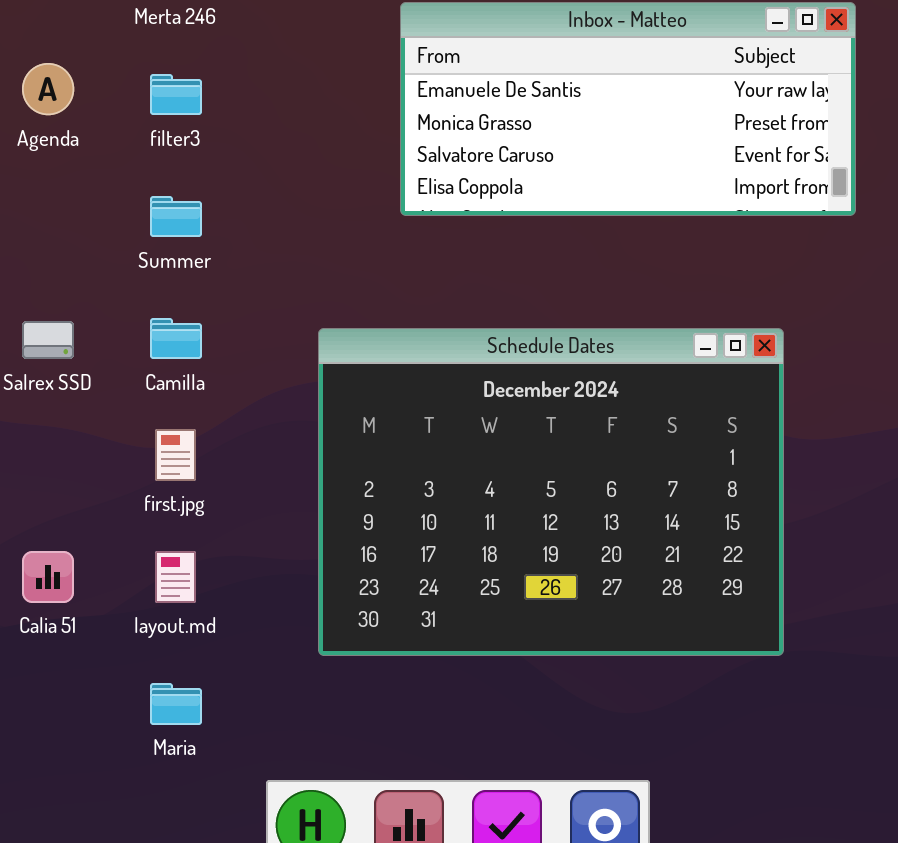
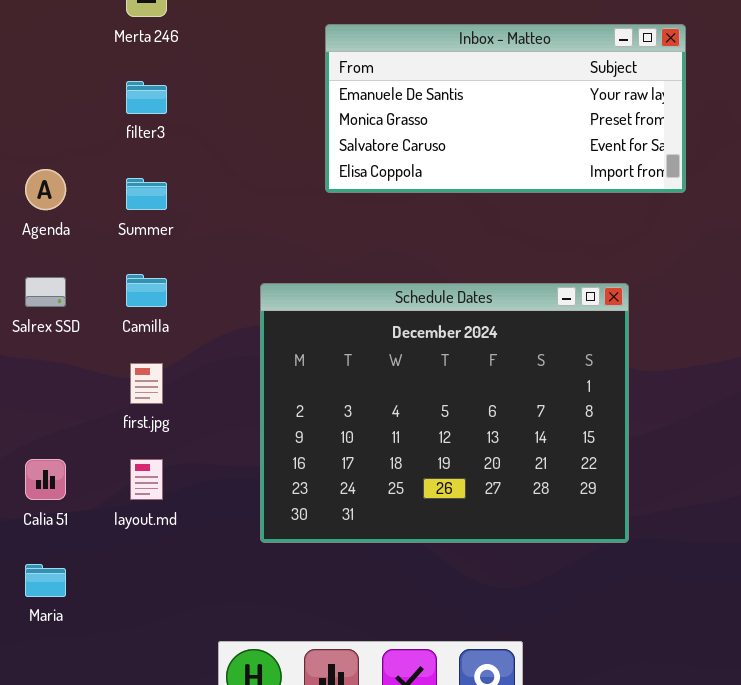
Agenda: [22,63,74,115] -> [25,169,66,210], moved
Maria: [150,683,202,725] -> [25,564,66,597], moved

